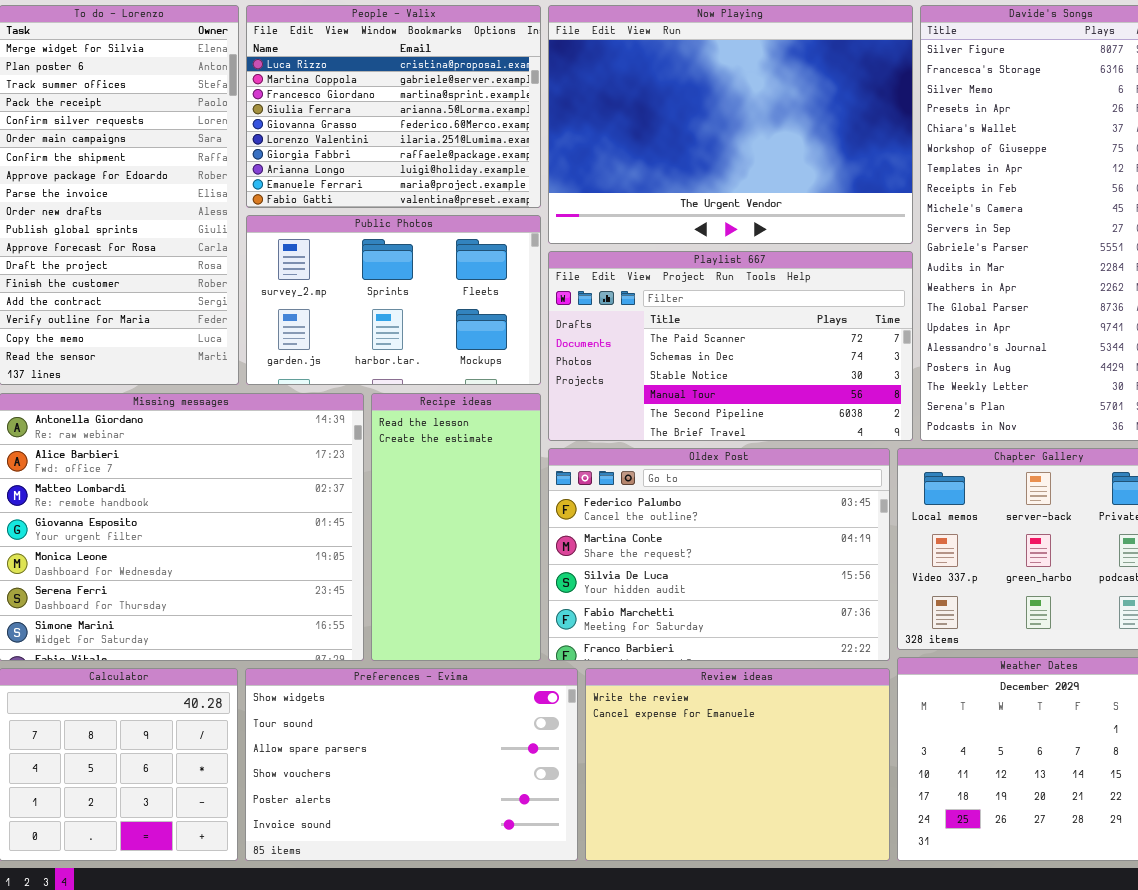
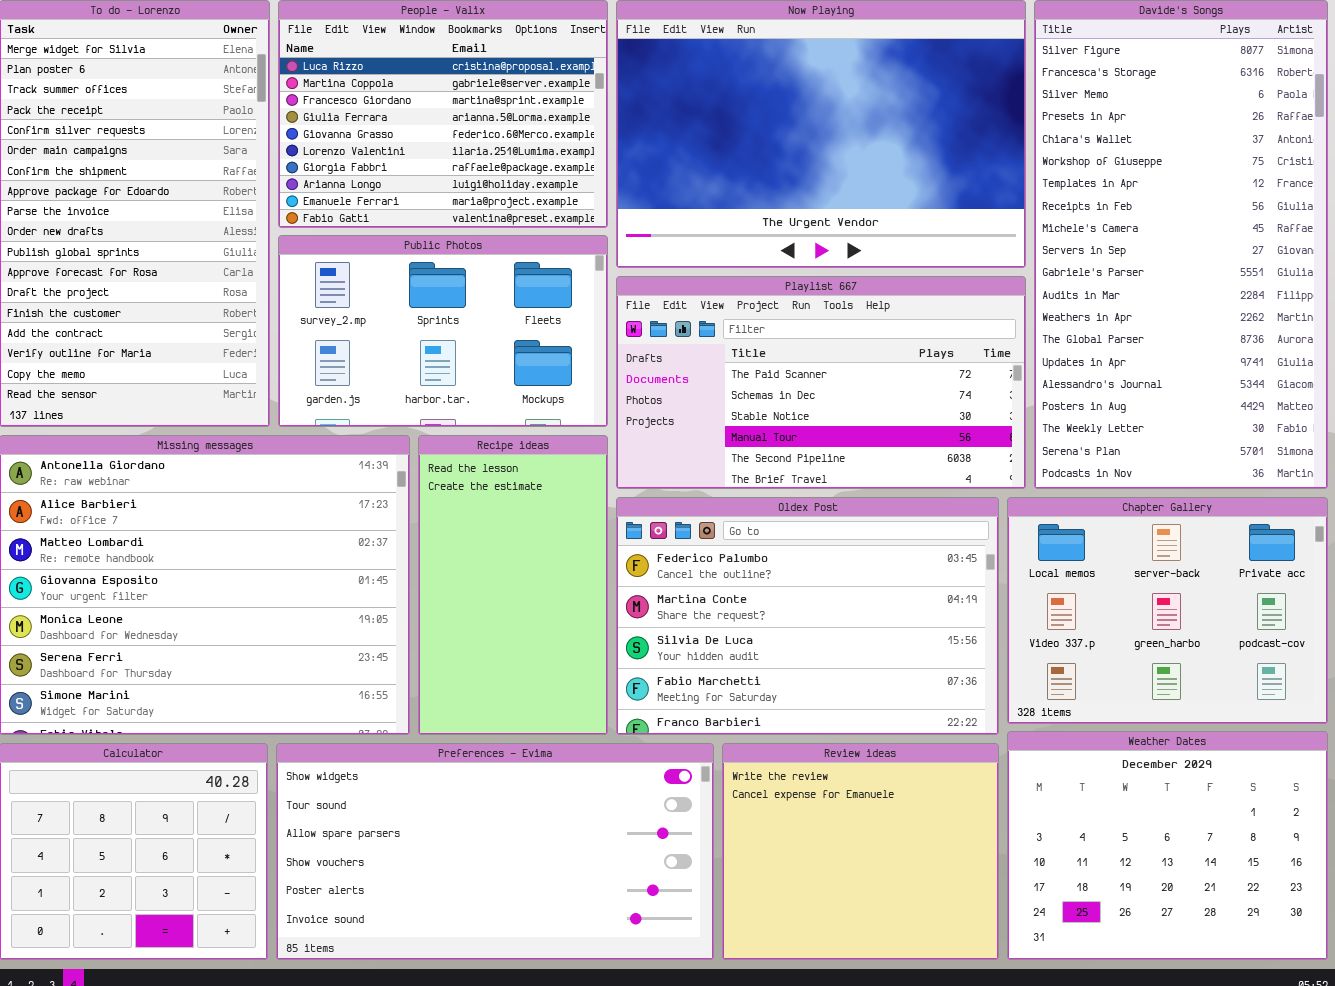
Preferences - Evima: [245,668,578,861] -> [276,743,714,960], resized
Review ideas: [585,668,890,861] -> [722,743,999,960], resized

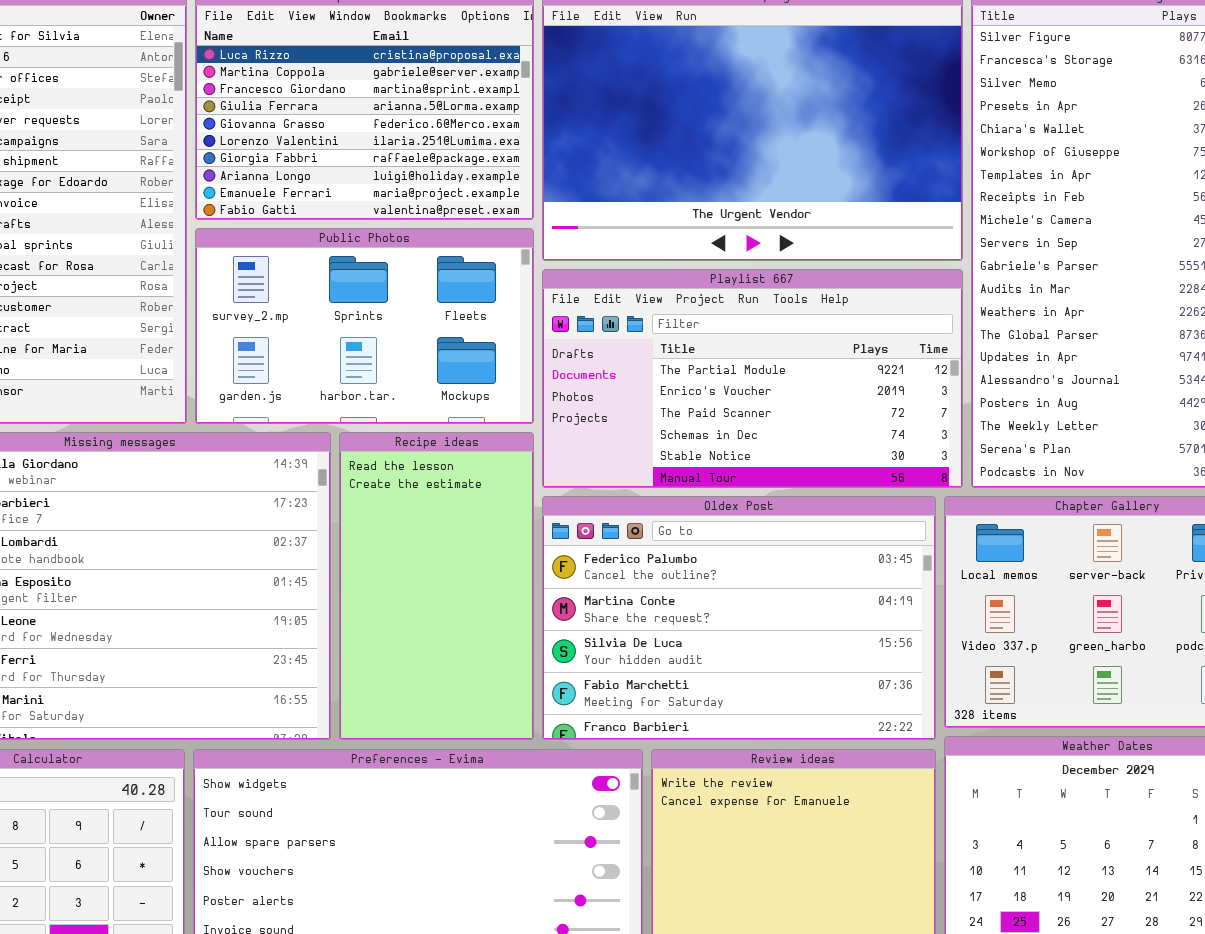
Playlist 667: [616,276,1026,489] -> [542,269,963,488], scrolled up 2 rows

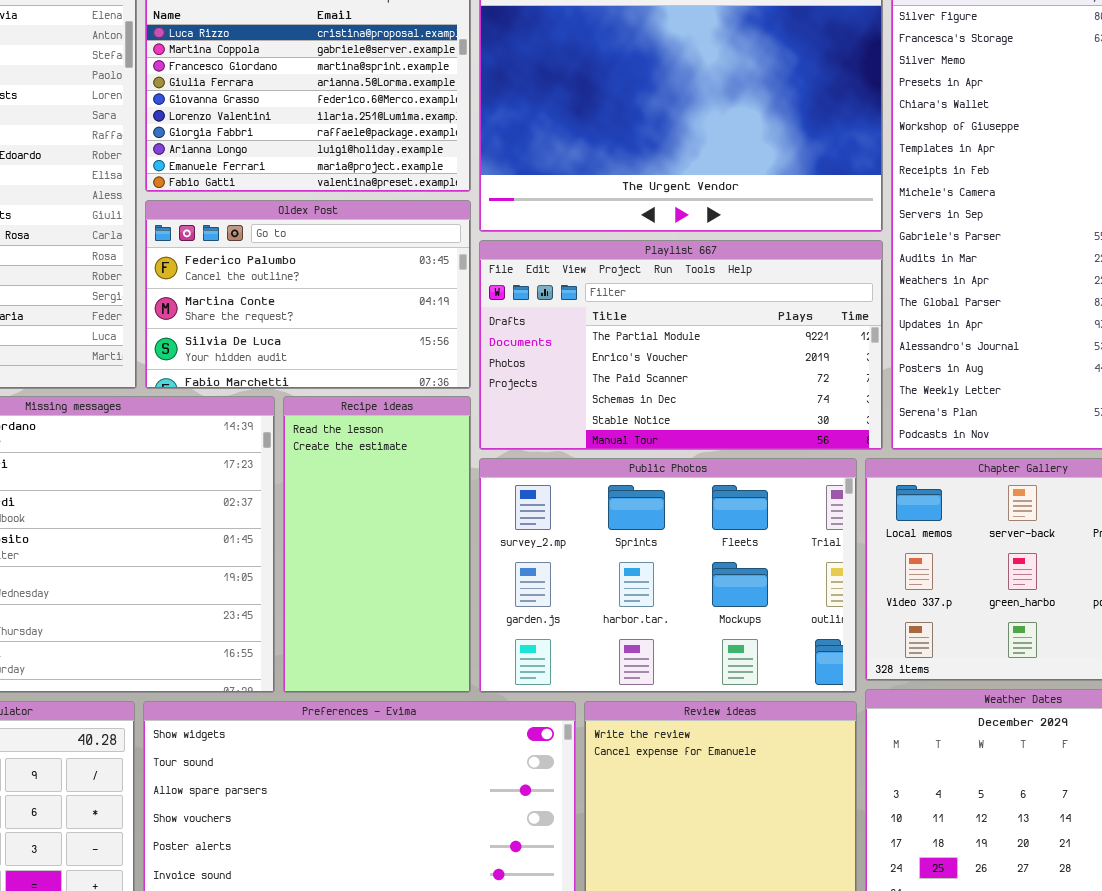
Public Photos: [195,228,534,424] -> [479,458,857,693], moved, resized
Oldex Post: [542,496,936,740] -> [145,200,471,389], moved, resized

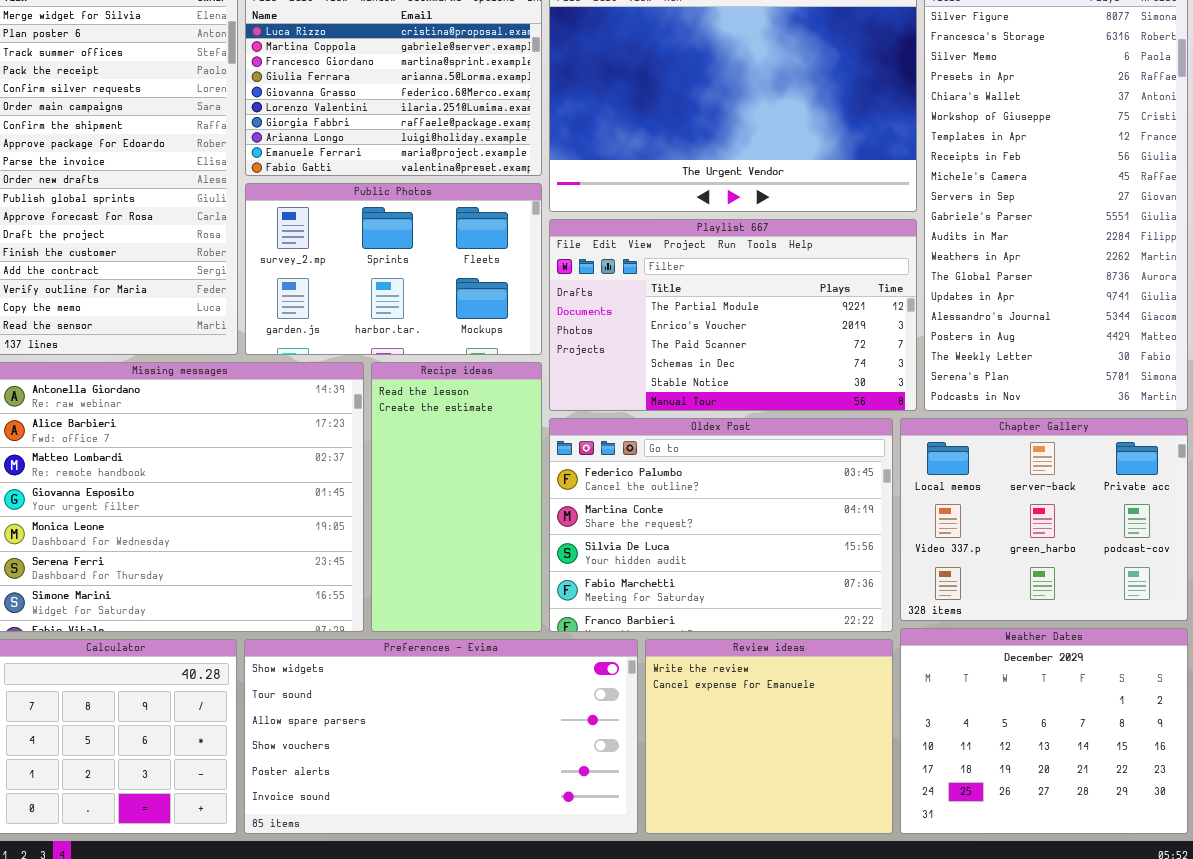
Oldex Post: [145,200,471,389] -> [549,418,893,632], moved, resized
Public Photos: [479,458,857,693] -> [245,183,542,355], moved, resized

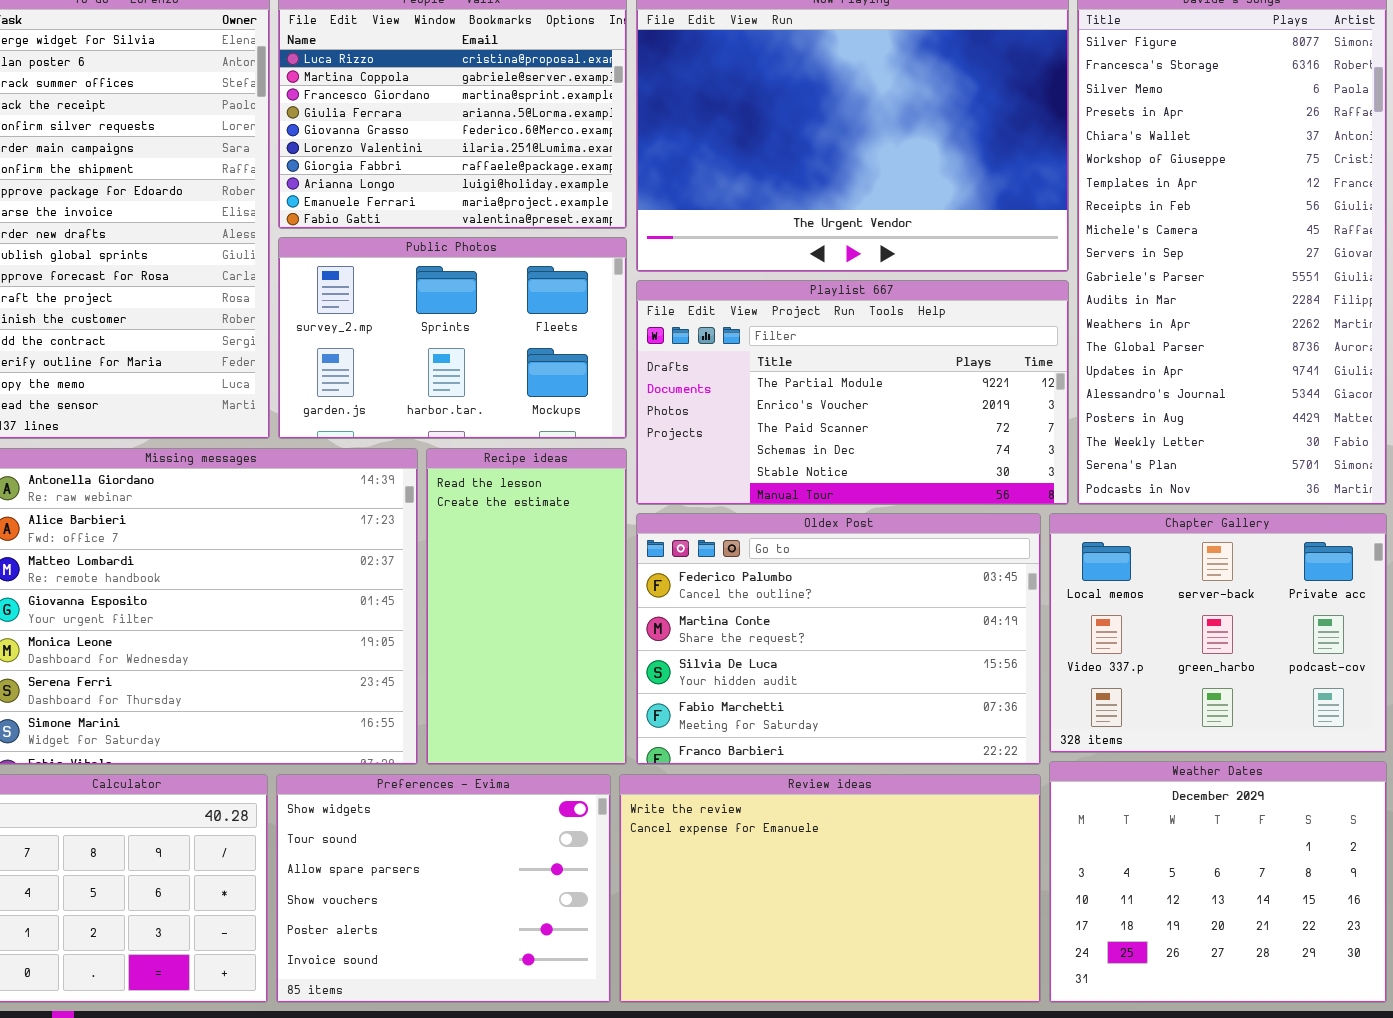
Preferences - Evima: [244,639,638,834] -> [276,774,611,1003], resized
Review ideas: [645,639,893,834] -> [619,774,1041,1003], resized

